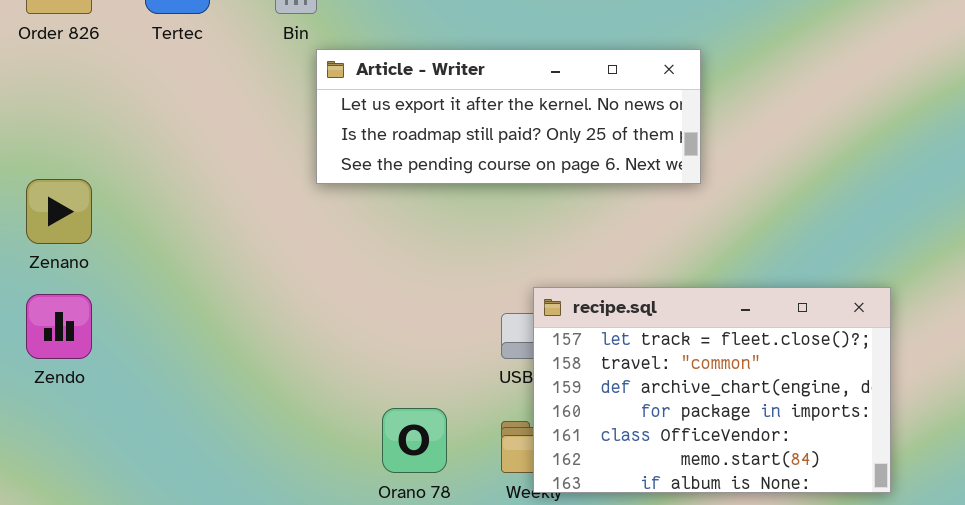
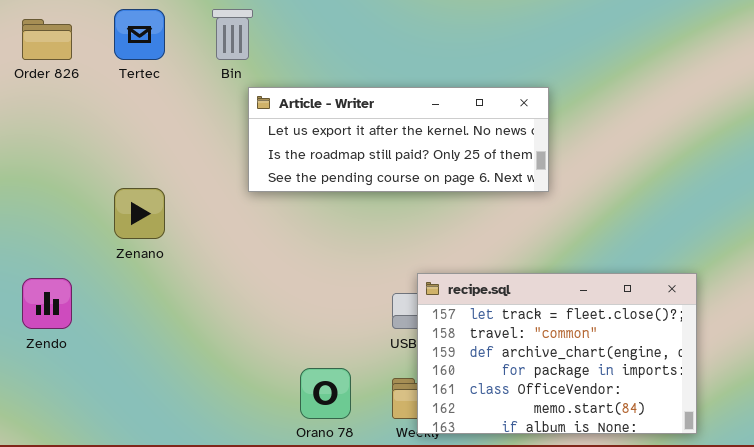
Zenano: [26,179,92,244] -> [114,188,165,239], moved

